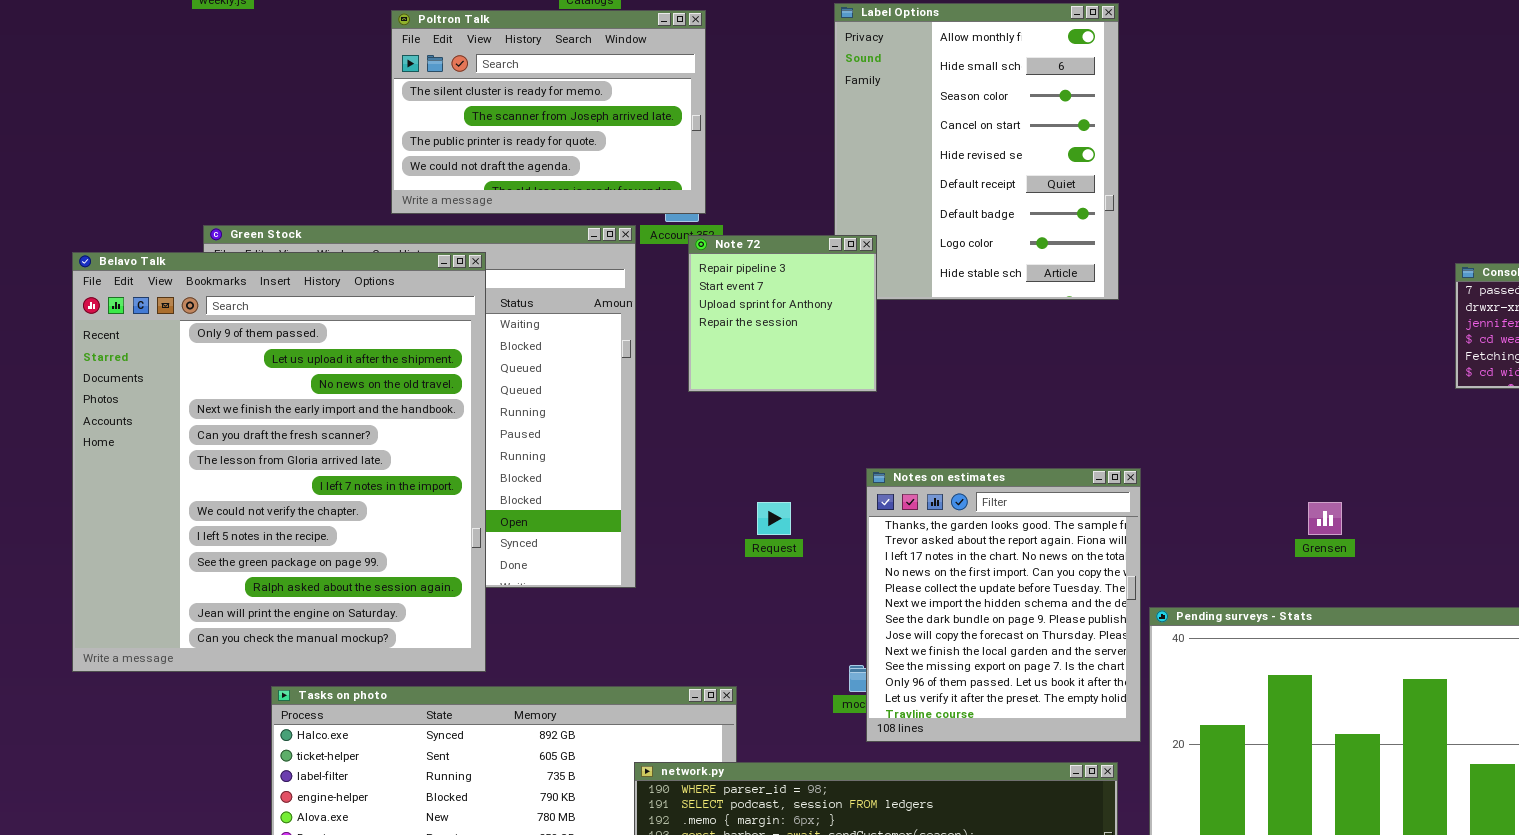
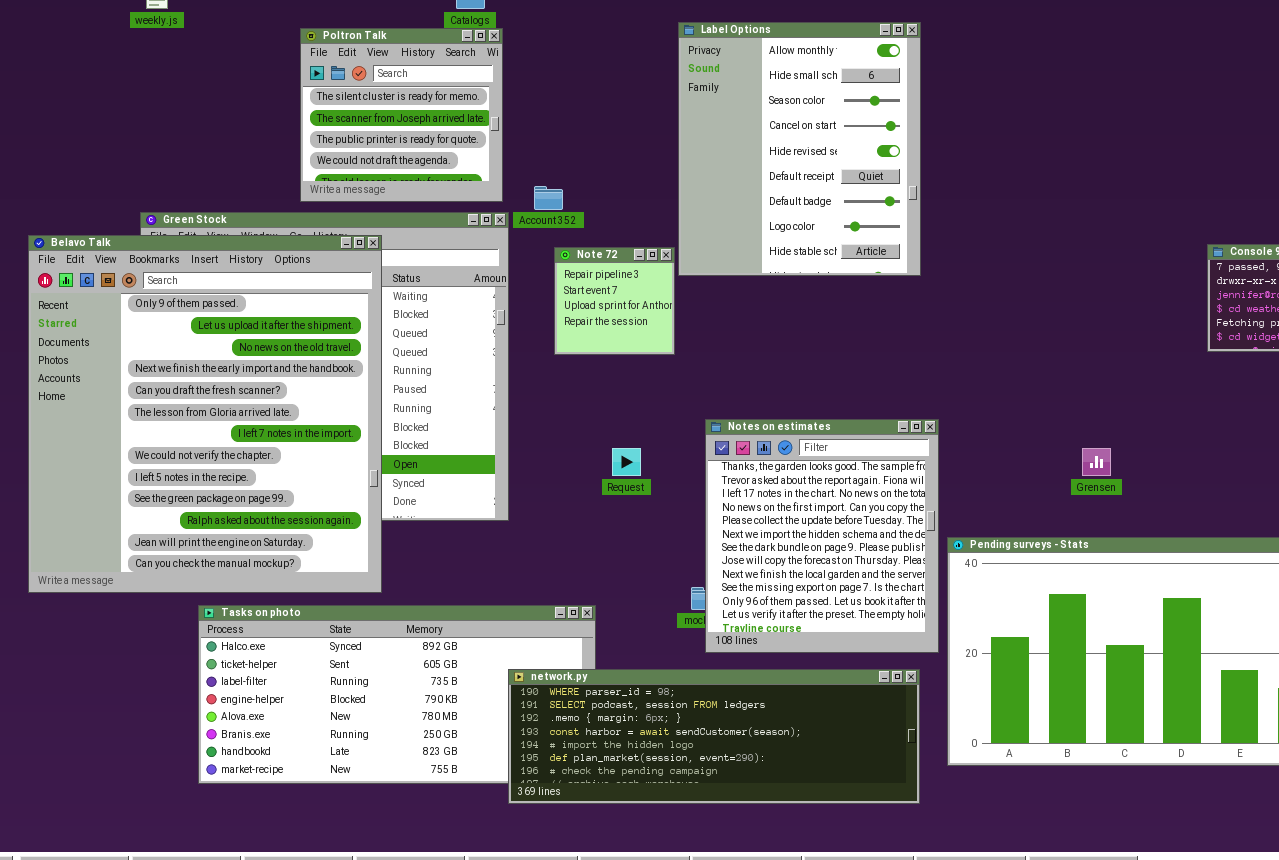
Poltron Talk: [391,10,706,214] -> [300,28,503,202], resized
Note 72: [688,235,877,392] -> [554,247,675,355], resized

